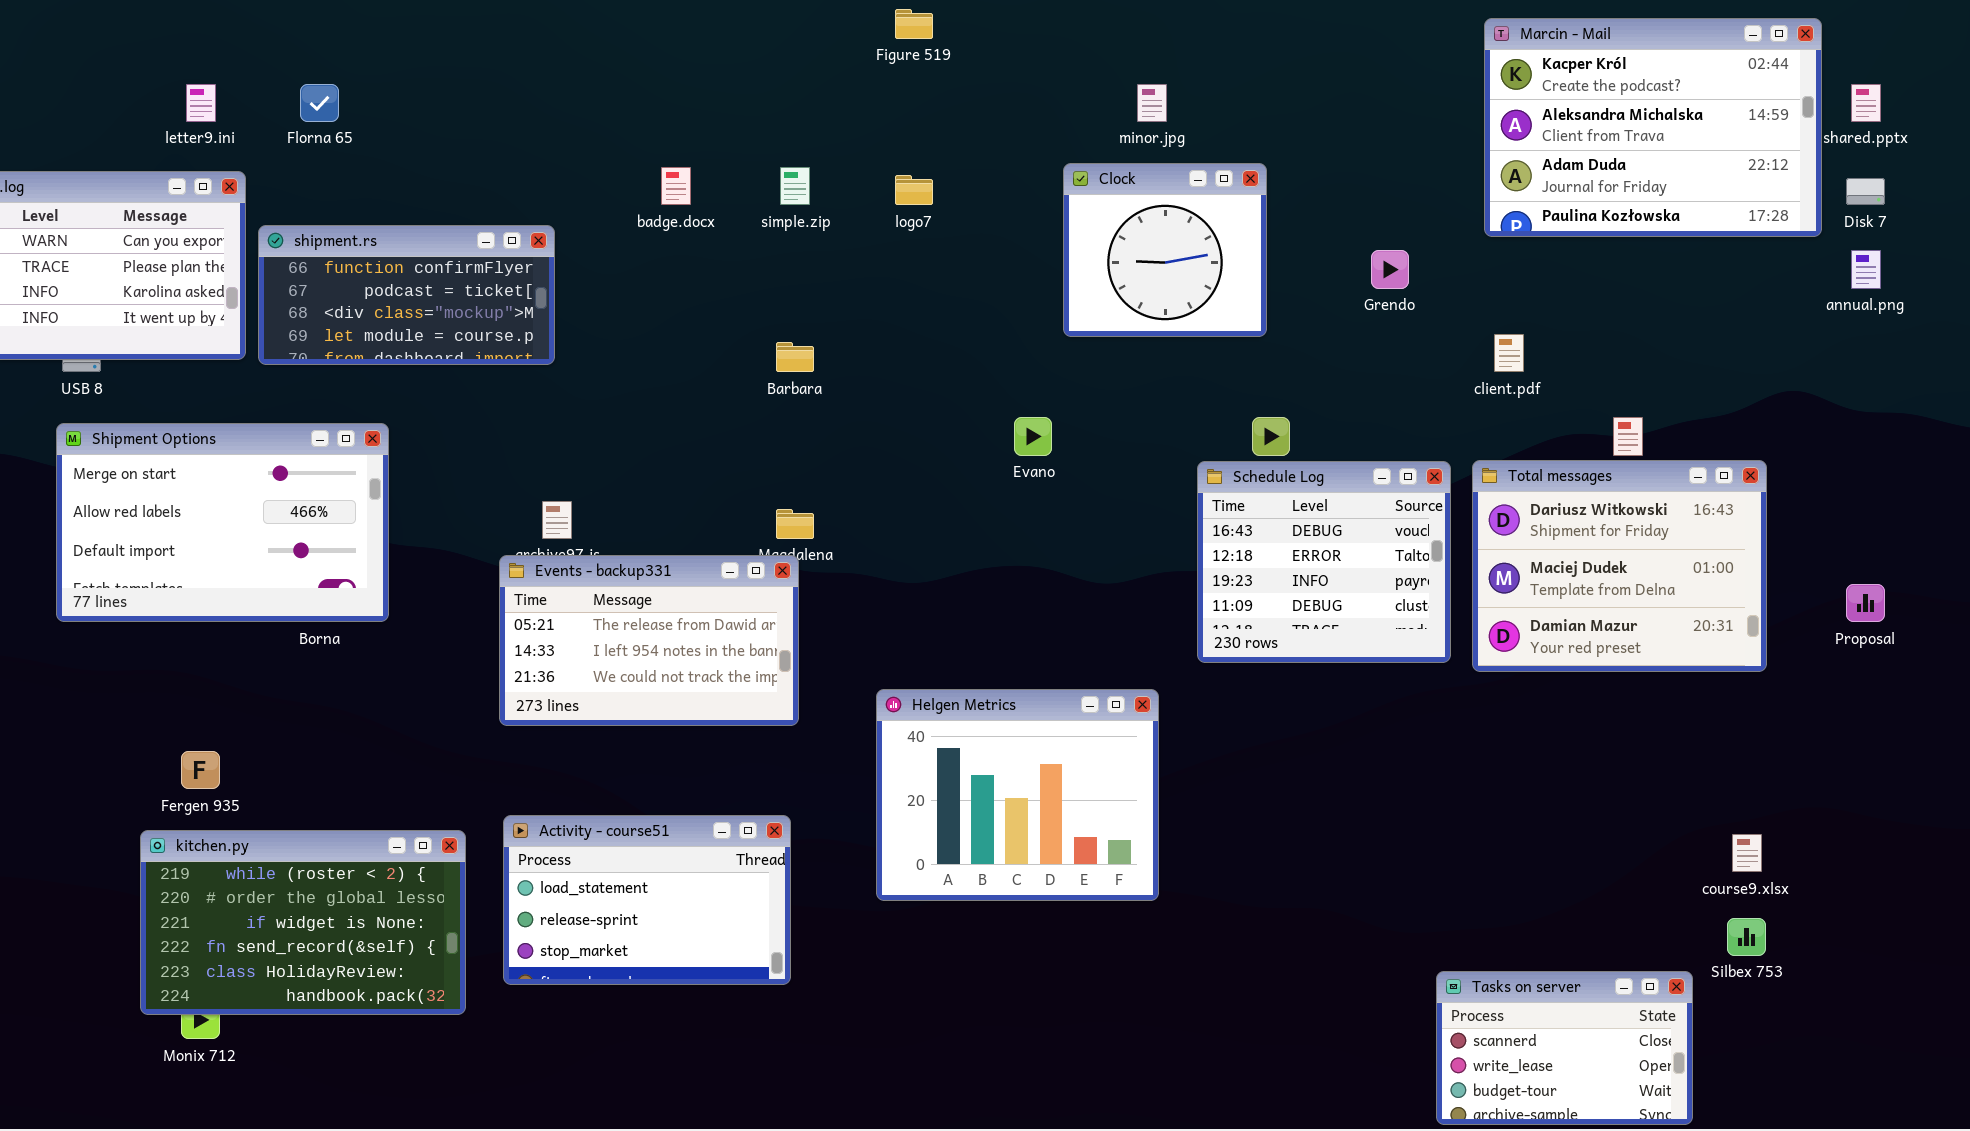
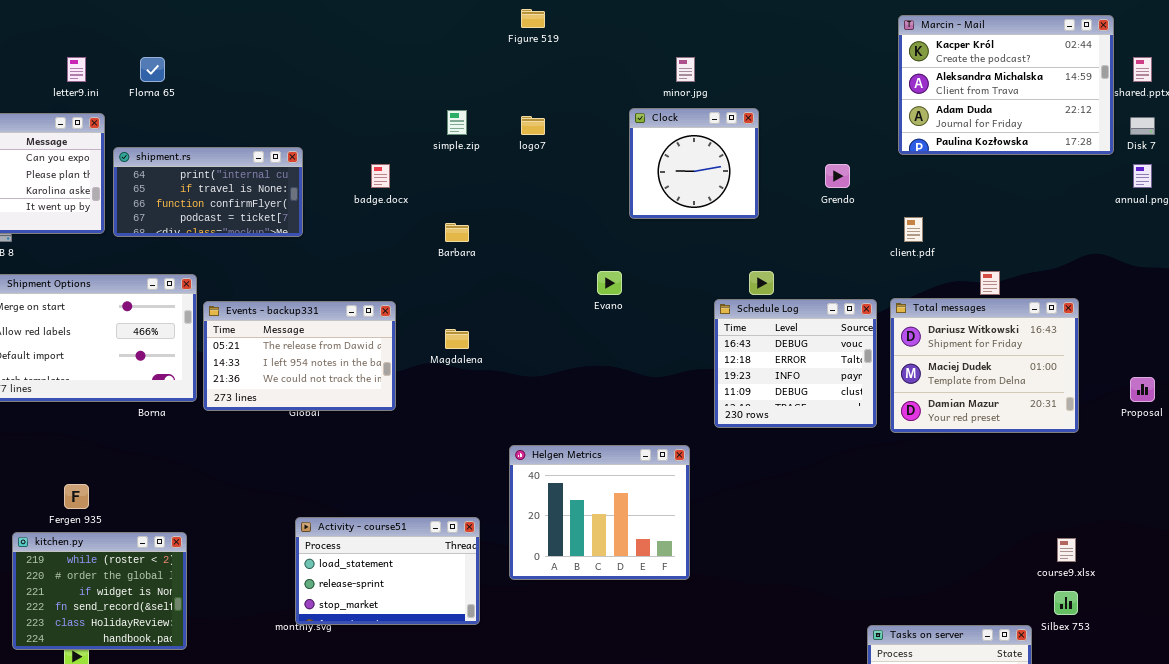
badge.docx: [661,167,691,205] -> [371,164,390,188], moved
shipment.rs: [258,225,555,365] -> [113,147,303,237], scrolled up 2 rows
Events - backup331: [499,555,799,726] -> [203,301,396,411], moved
Activity - course51: [503,815,791,985] -> [295,517,480,625], moved
kitchen.py: [140,830,466,1015] -> [12,532,187,650], moved, resized

